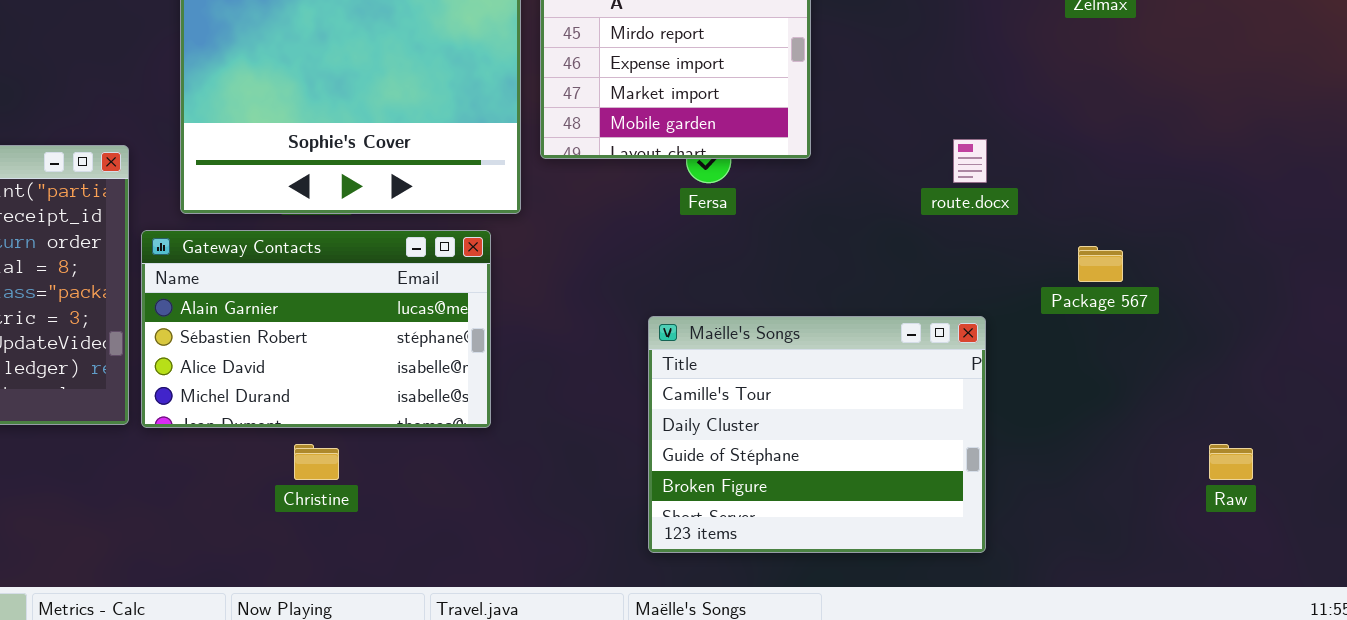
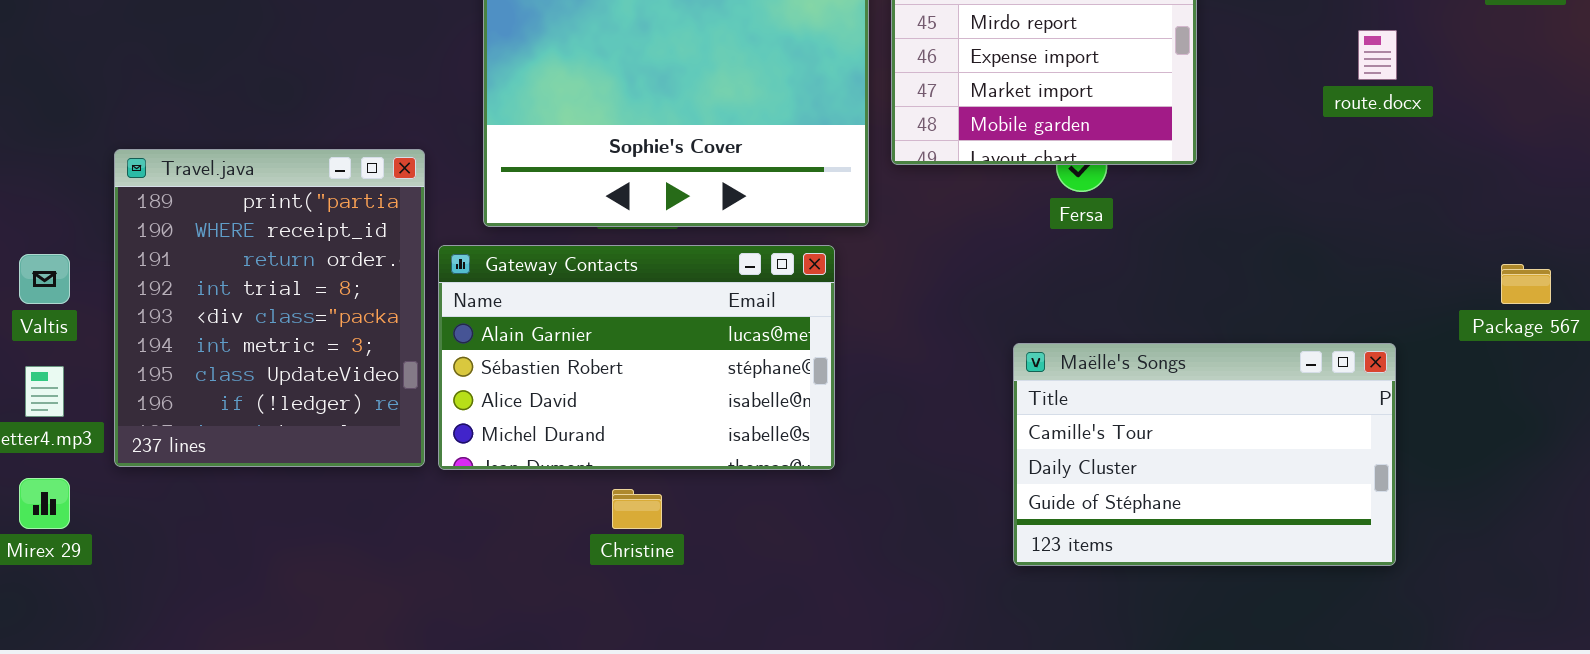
route.docx: [953,139,987,183] -> [1358,30,1397,80], moved
Maëlle's Songs: [648,316,986,553] -> [1013,343,1396,566], resized

